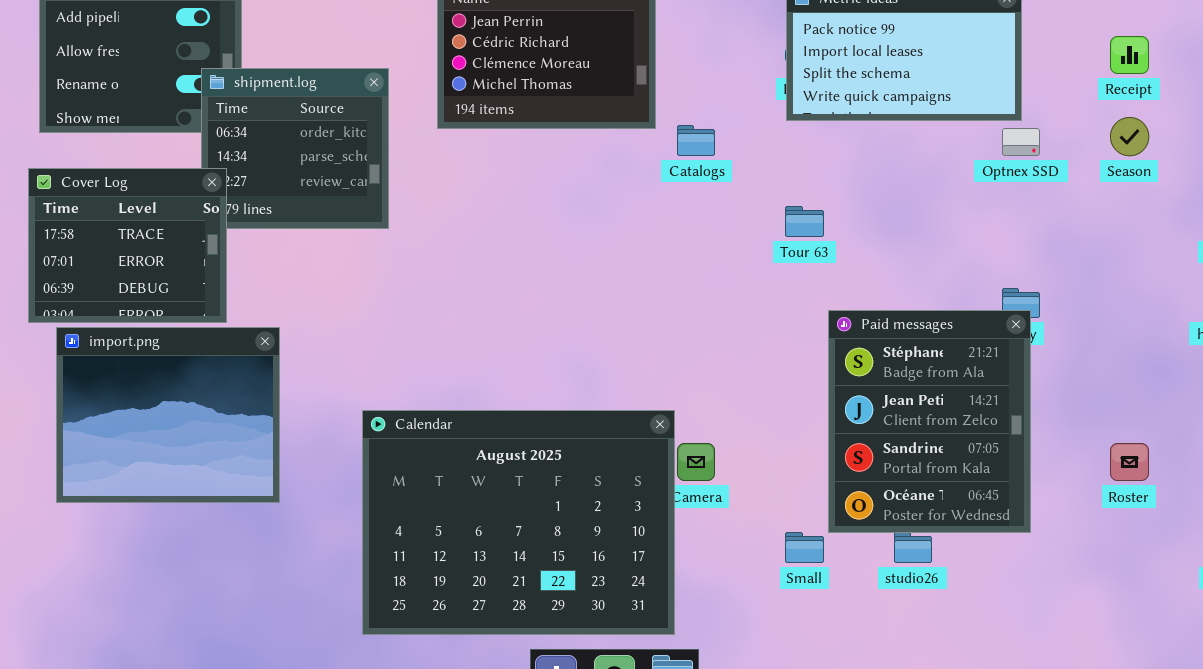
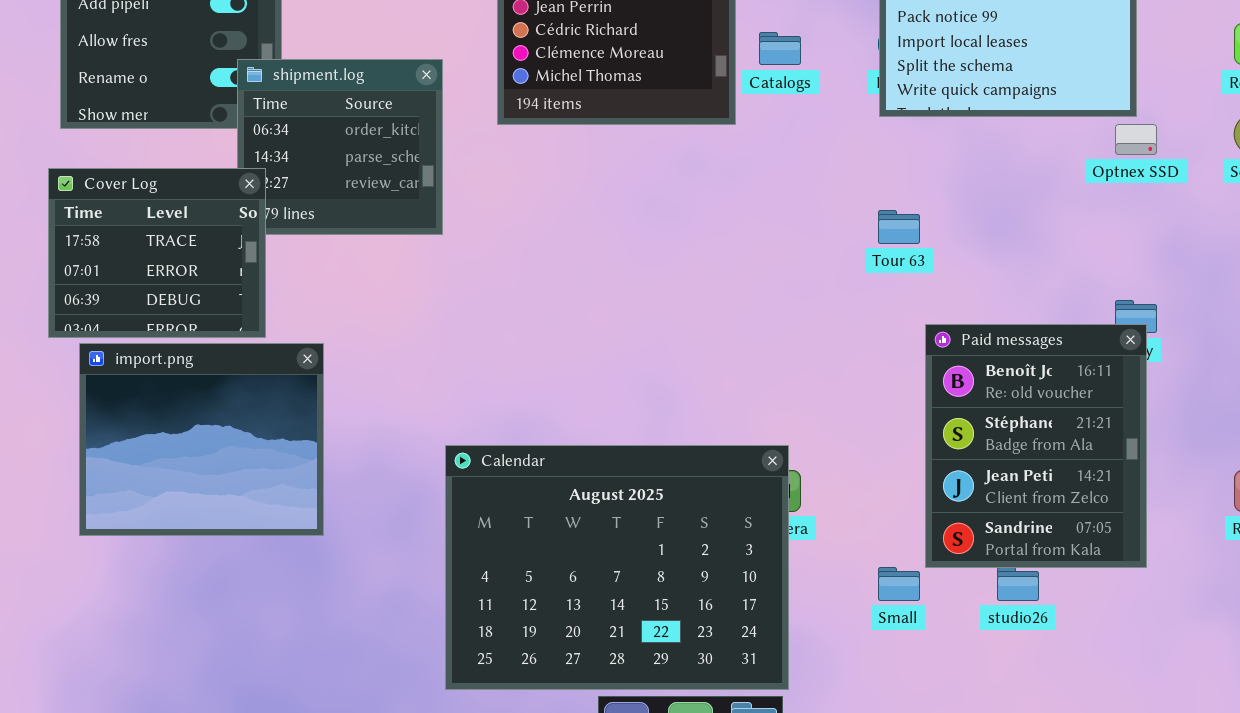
Catalogs: [677,125,715,156] -> [759,32,801,65], moved
Paid messages: [828,310,1031,533] -> [925,324,1147,568], scrolled up 1 row
Calendar: [362,410,675,635] -> [445,445,789,690], moved

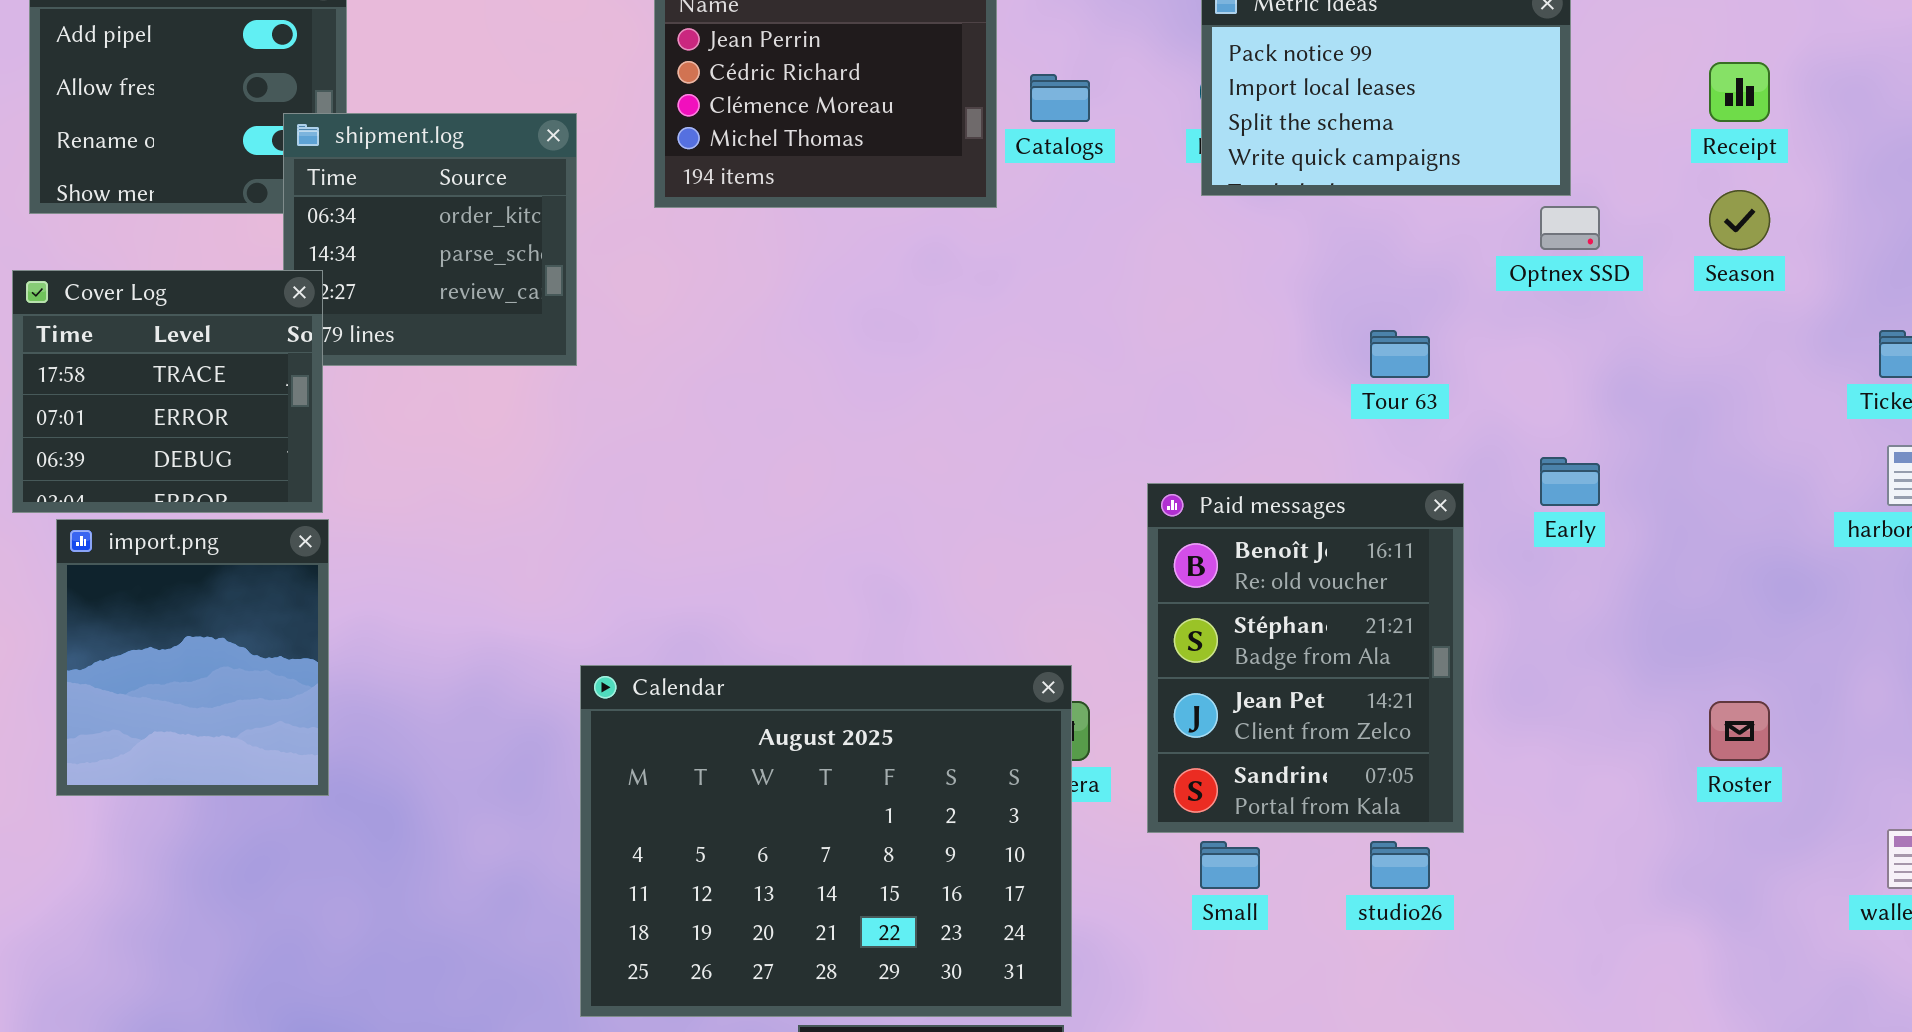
Tour 63: [878,210,920,244] -> [1370,330,1430,378], moved
Paid messages: [925,324,1147,568] -> [1147,483,1464,833], moved
import.png: [79,343,324,536] -> [56,519,329,796], resized

